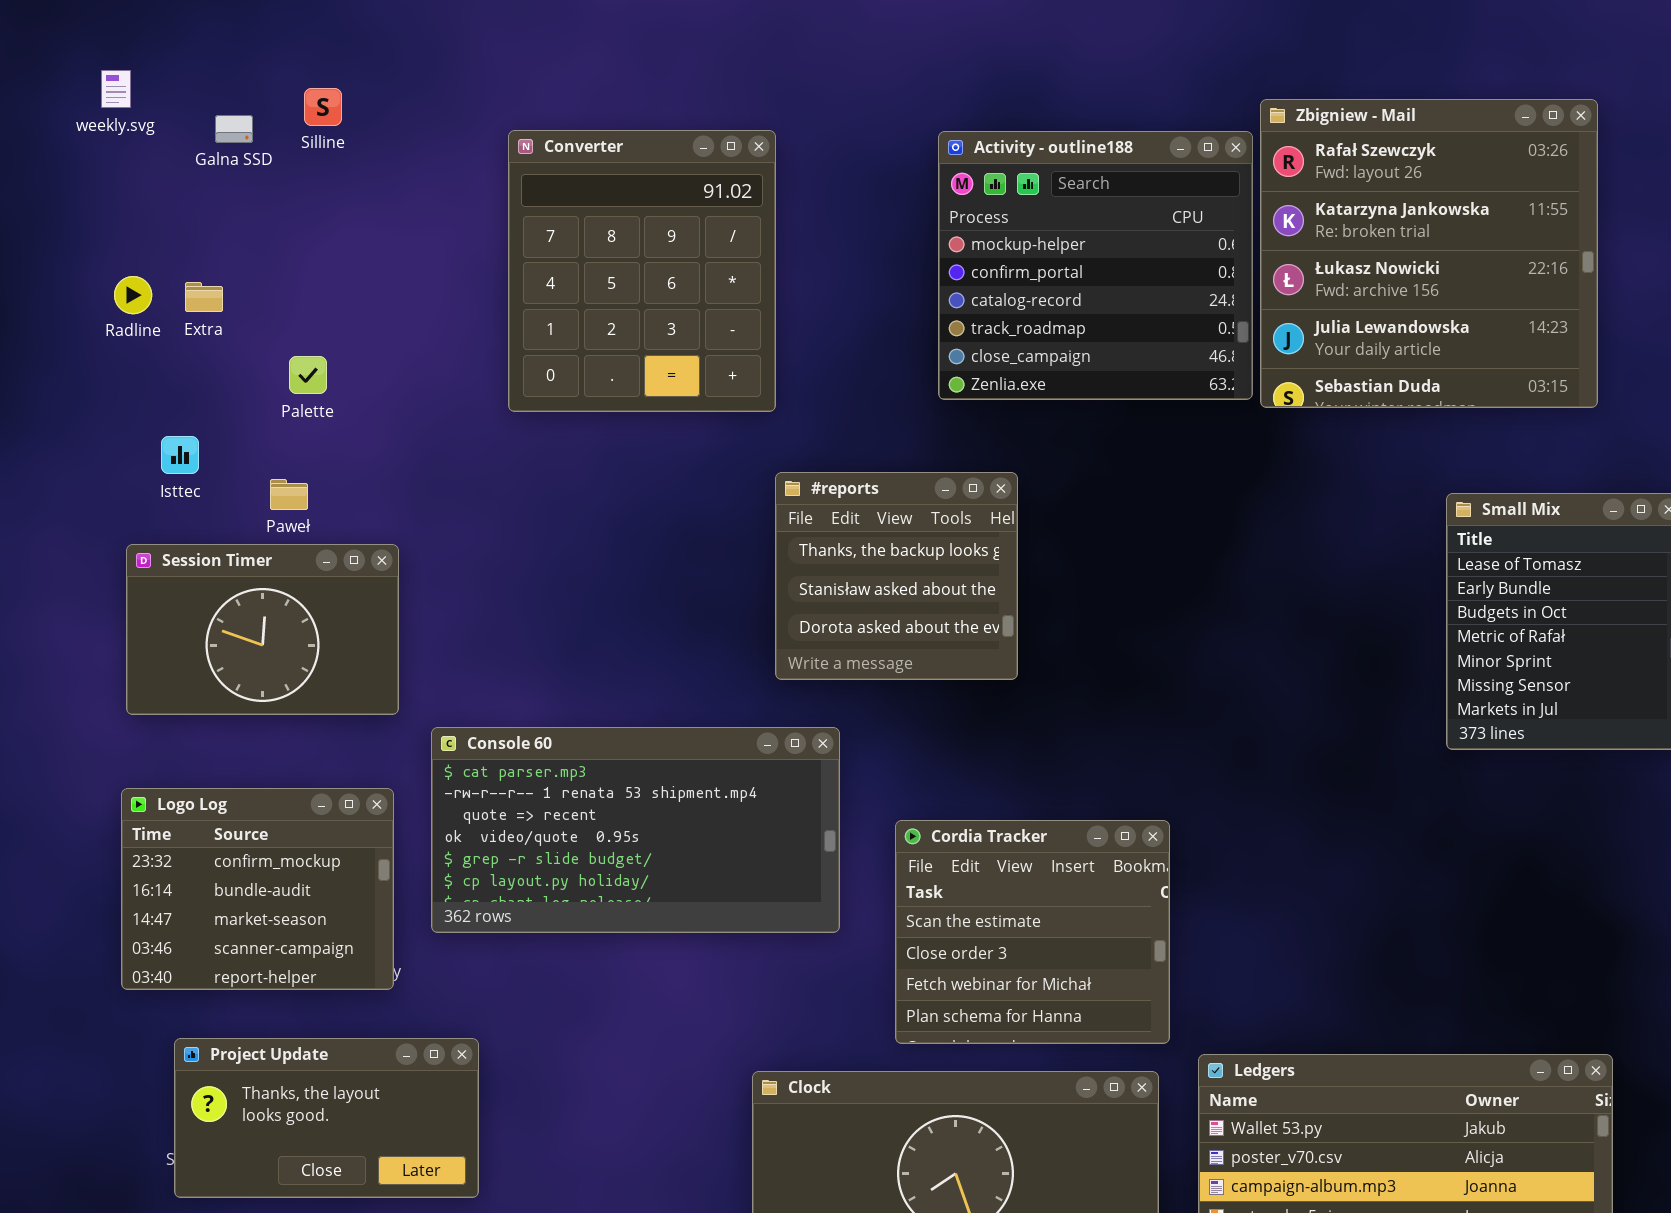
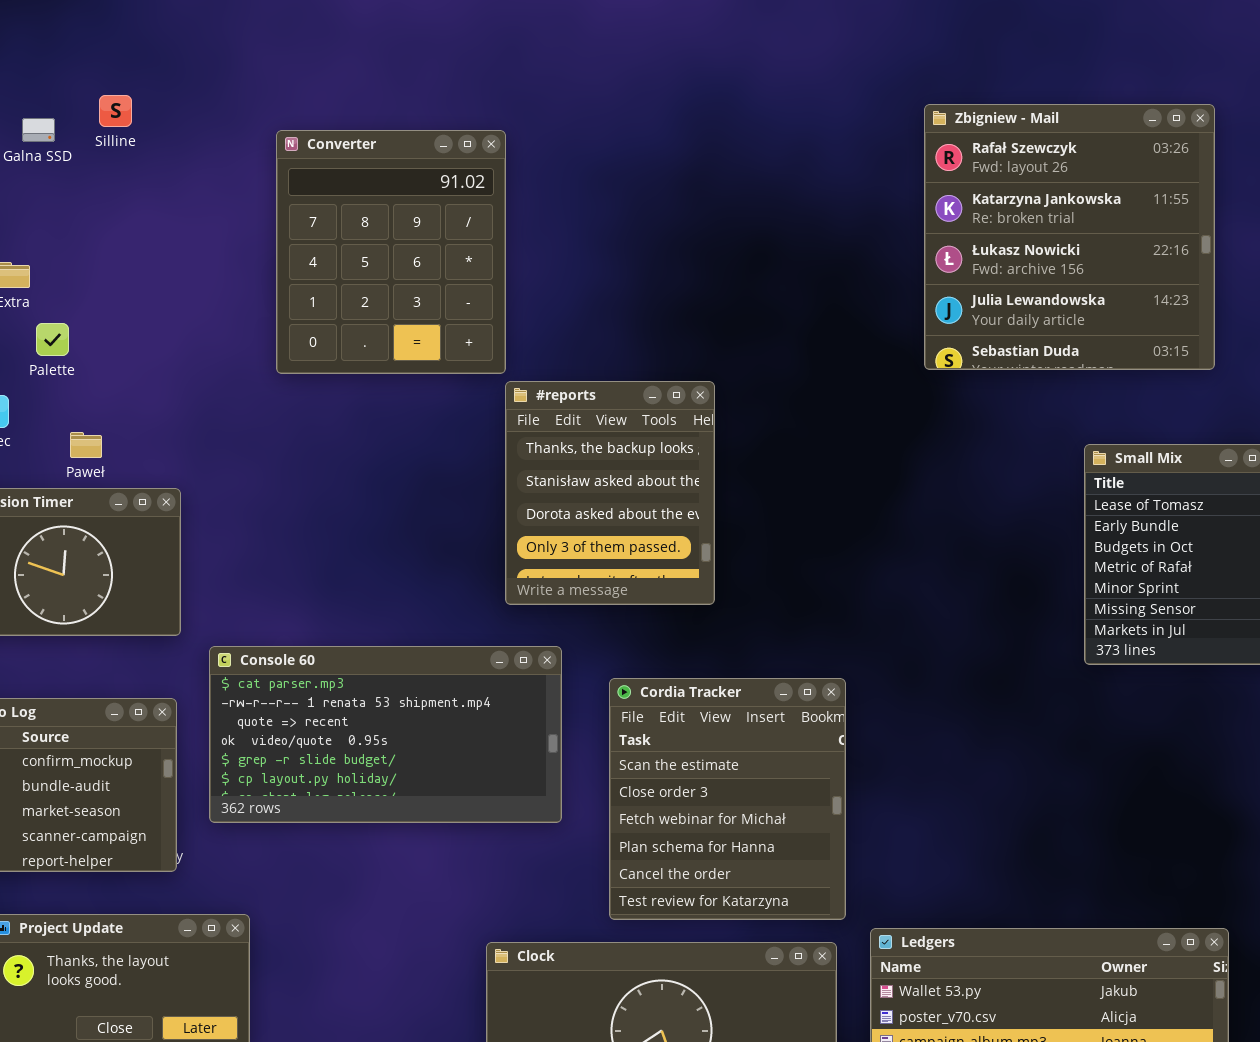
Activity - outline188: [938,131,1253,400] -> none, closed
Palette: [289,356,327,394] -> [36,323,69,356], moved
#reports: [775,472,1018,680] -> [505,381,715,605], resized
Cordia Tracker: [895,820,1170,1044] -> [609,678,846,920], resized

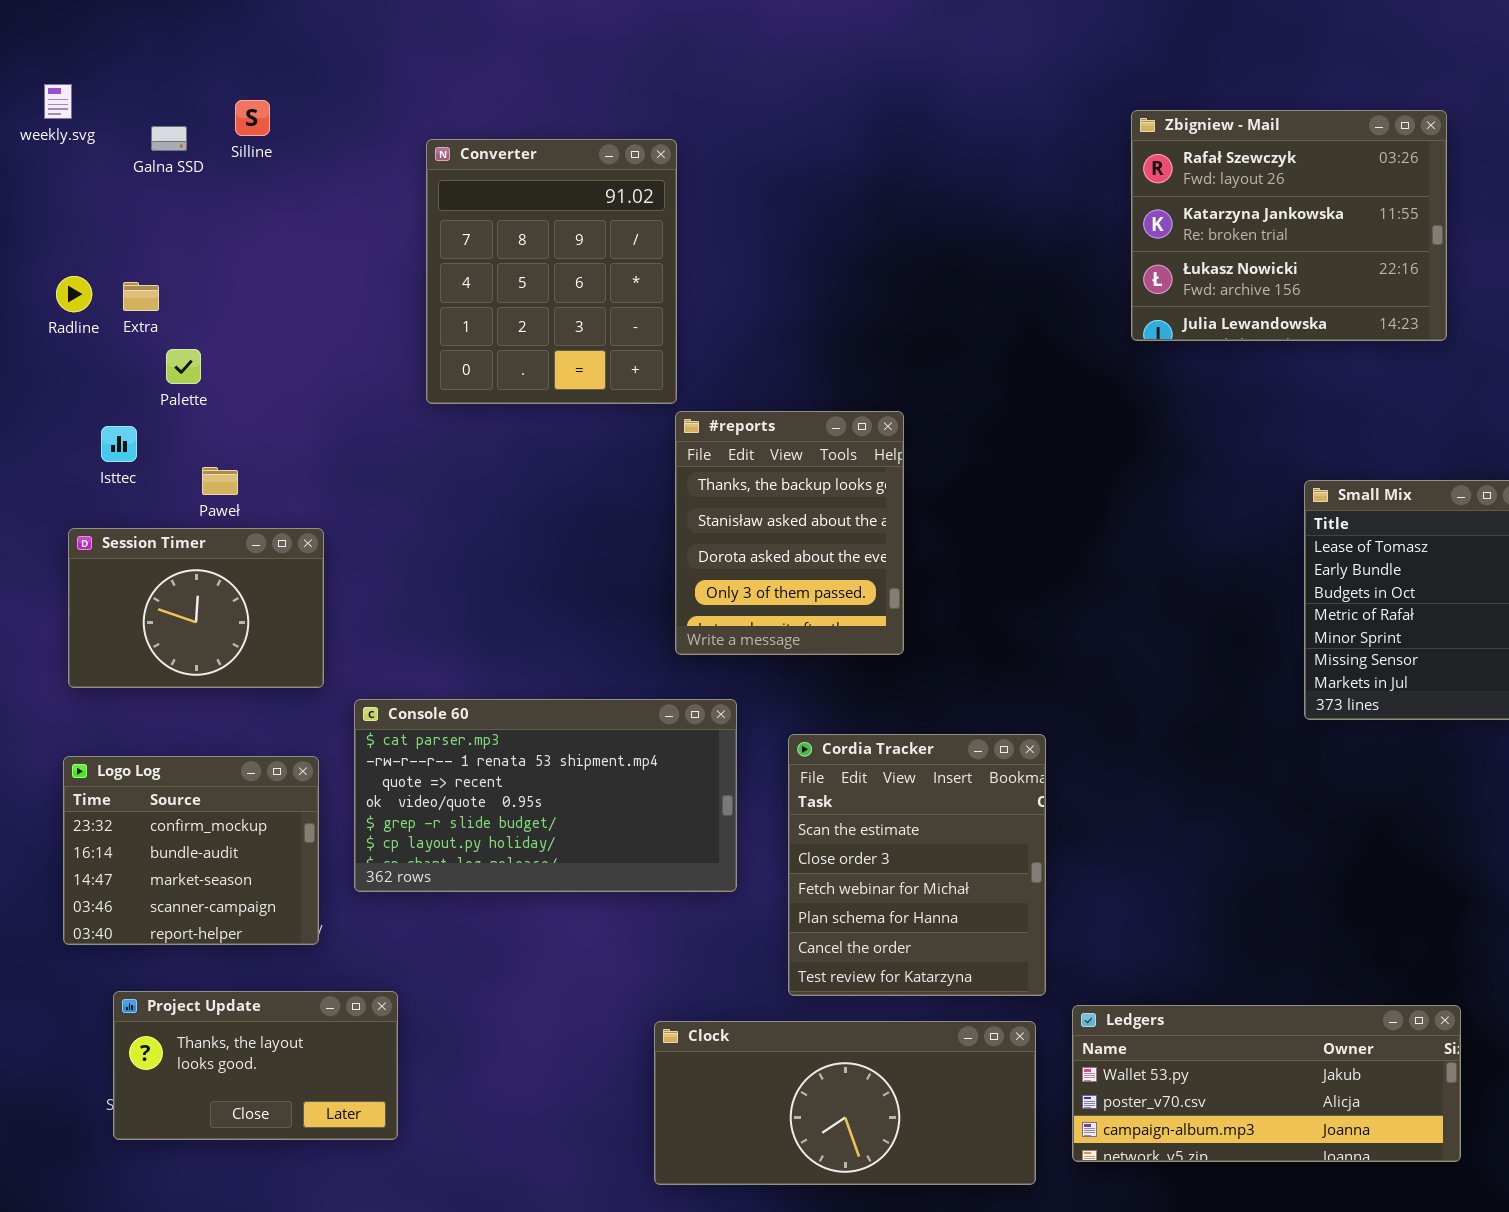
Zbigniew - Mail: [924,104,1215,370] -> [1131,110,1447,341], resized

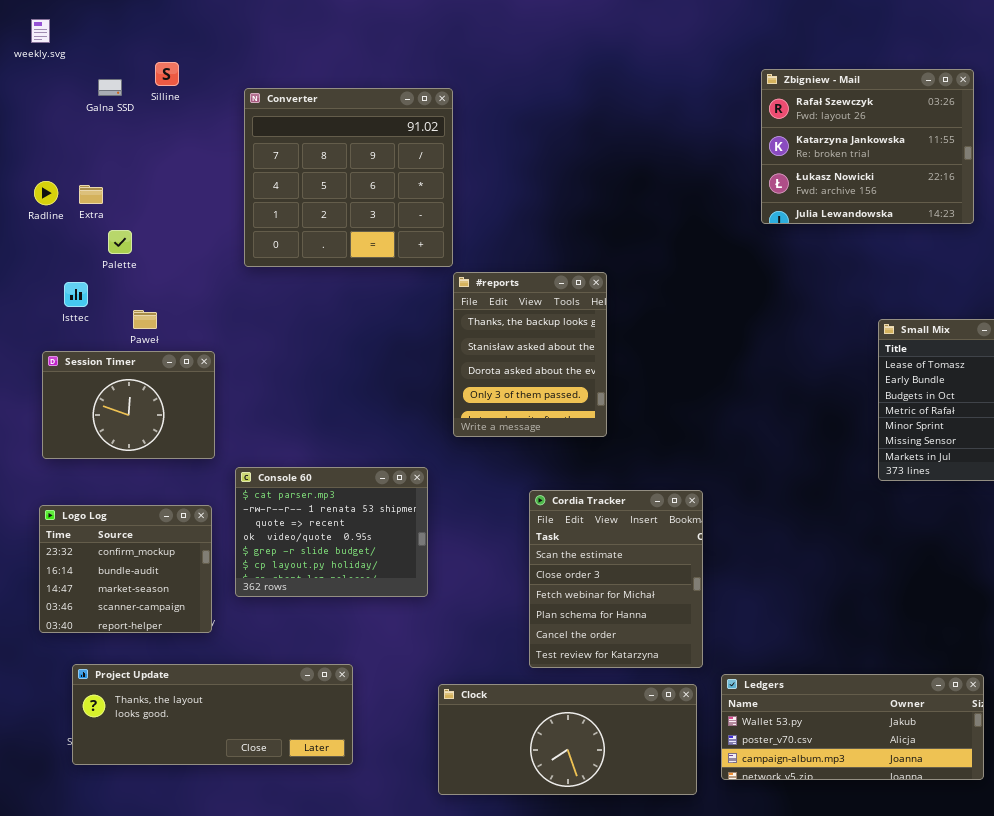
weekly.svg: [44,84,72,119] -> [31,19,50,43], moved
Converter: [426,139,677,404] -> [244,88,453,267], resized
Console 60: [354,699,737,892] -> [235,467,428,597], resized
Project Update: [113,991,398,1140] -> [72,664,353,765], resized

